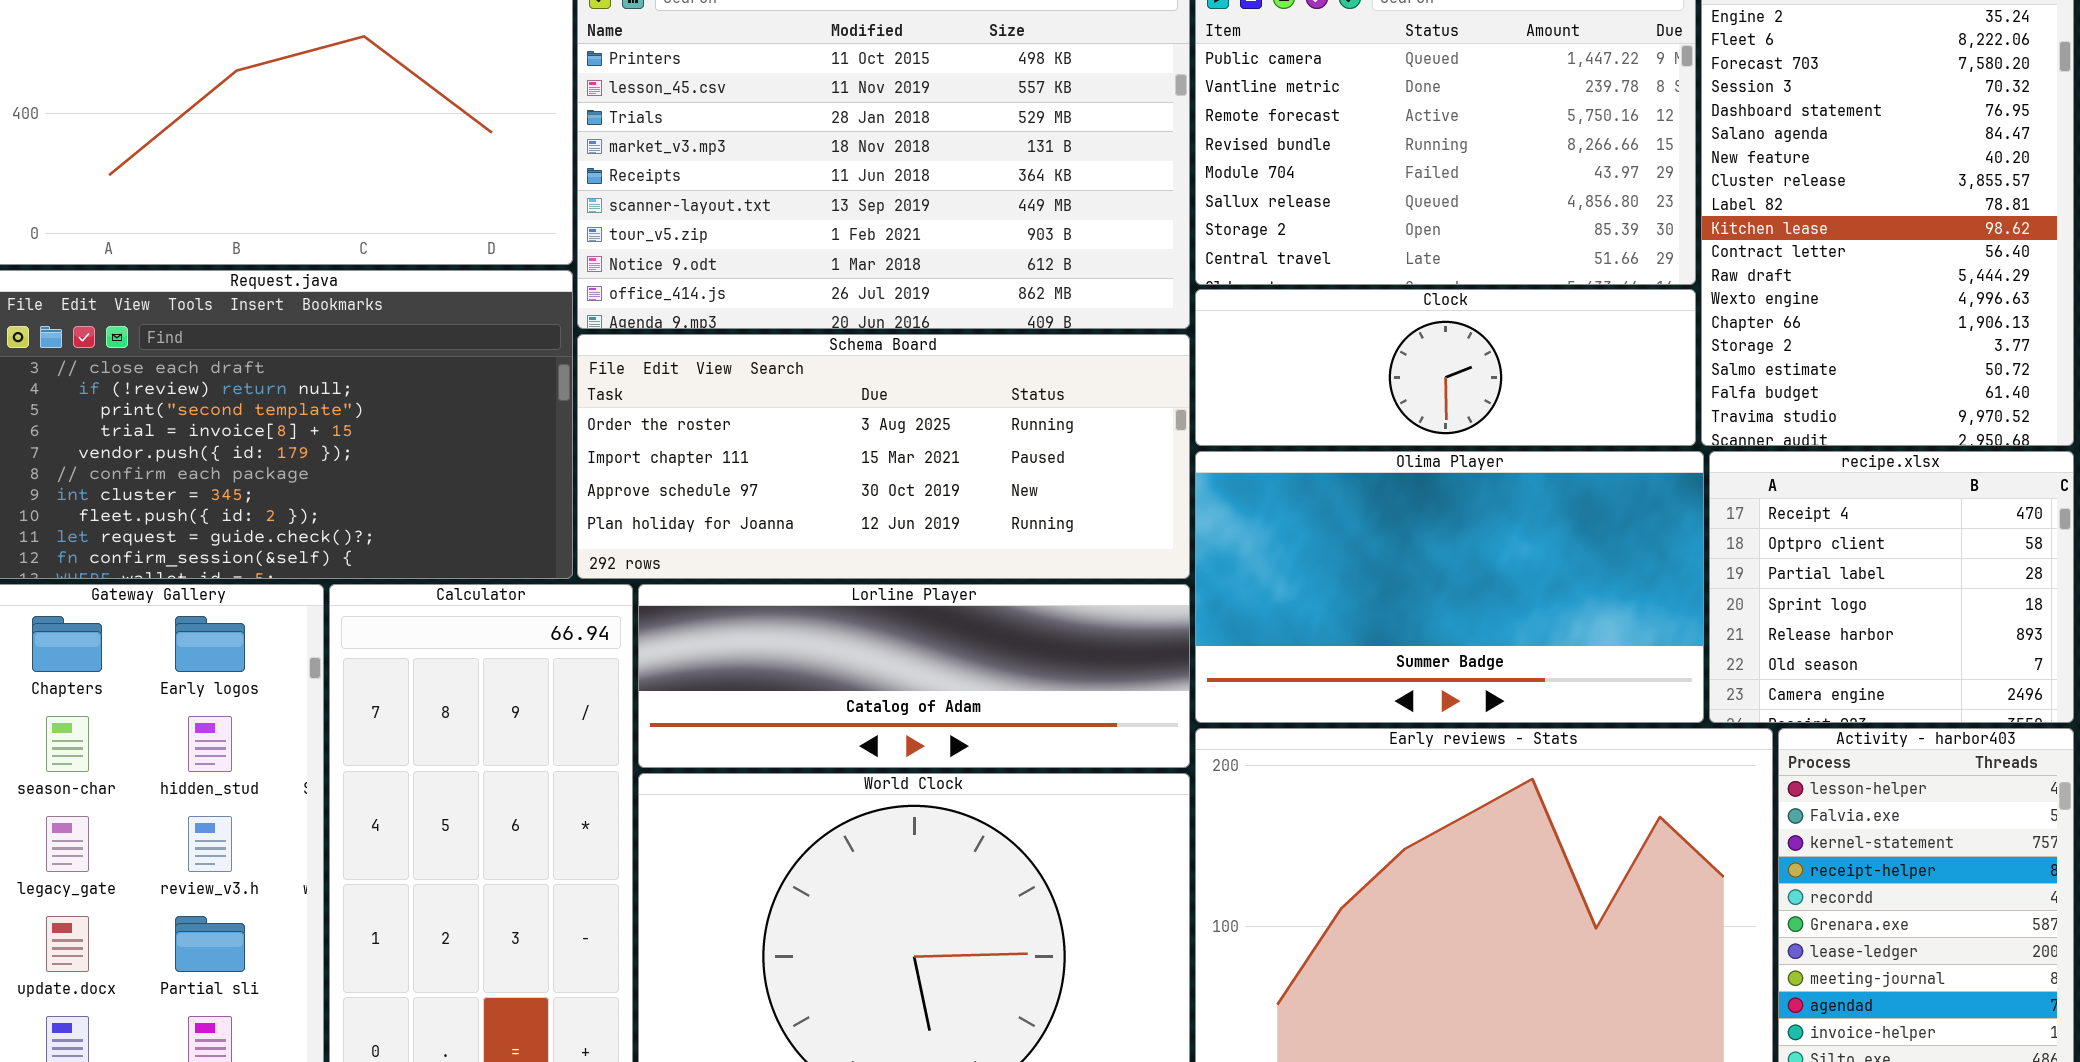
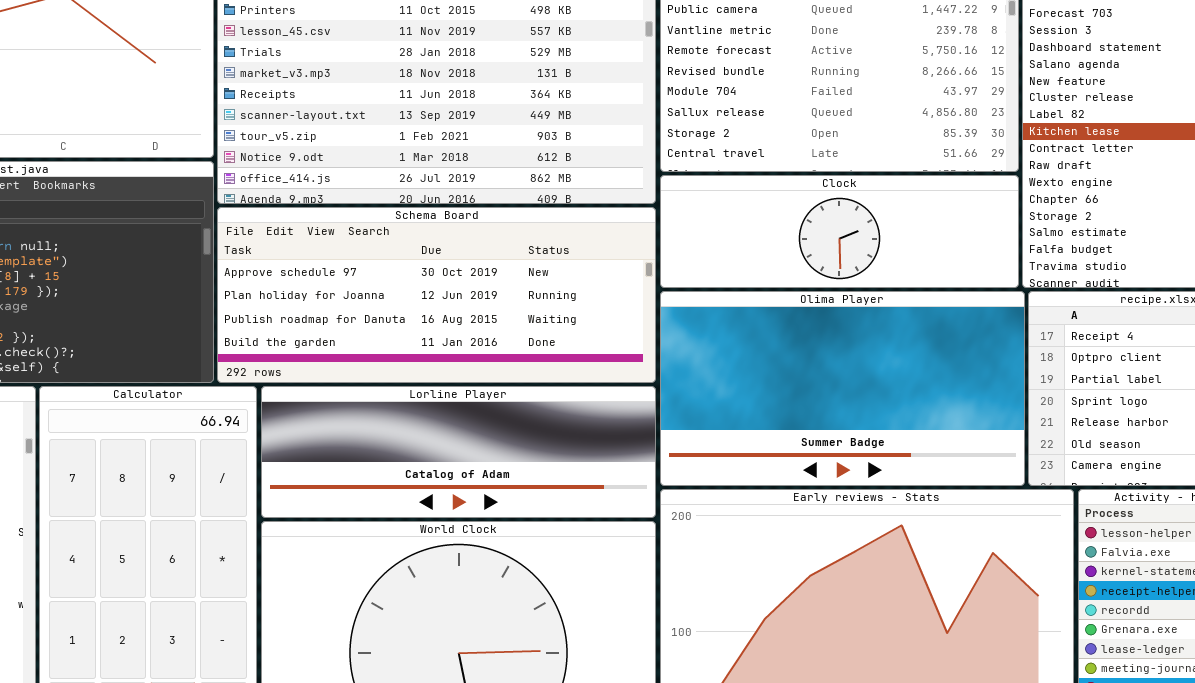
Schema Board: [577,334,1190,579] -> [217,207,656,383], scrolled down 2 rows

